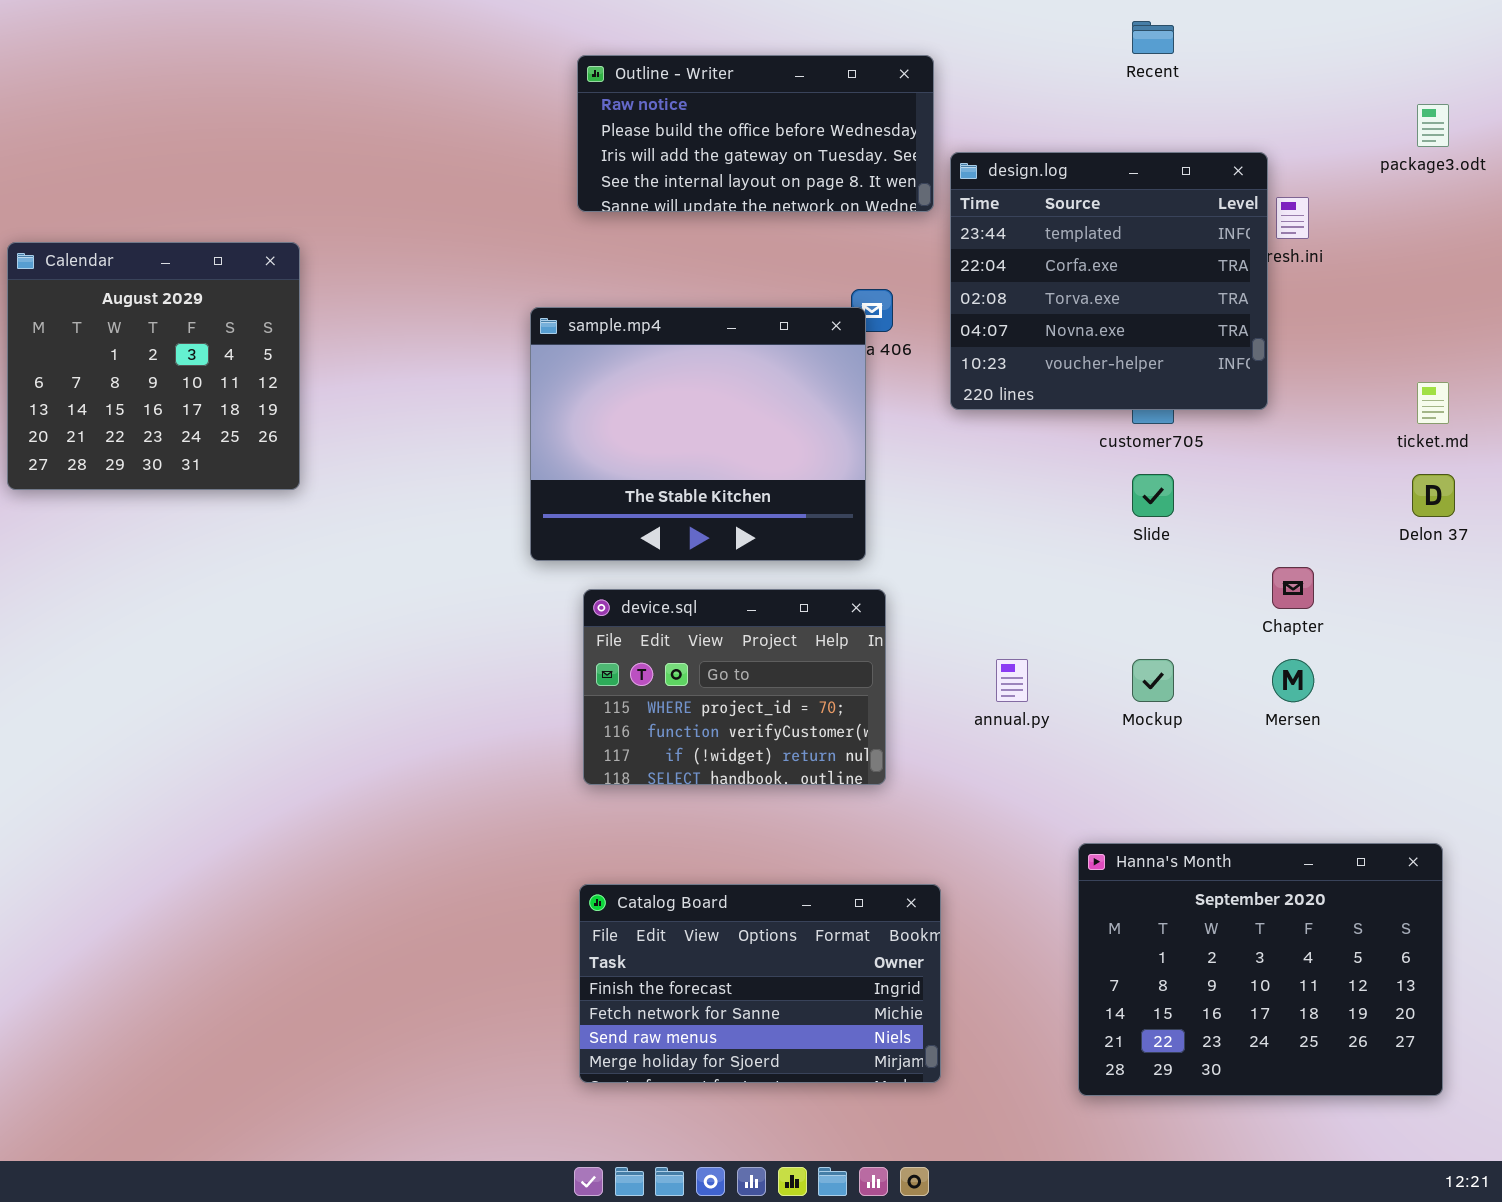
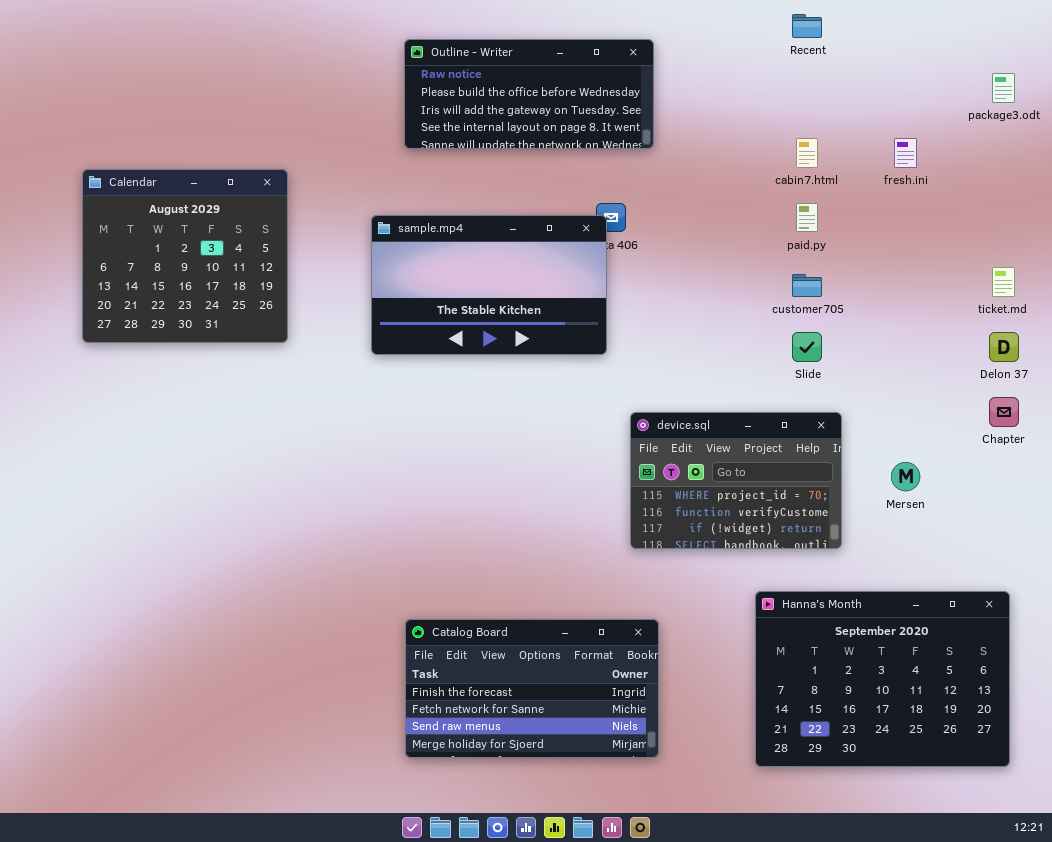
design.log: [950,152,1268,410] -> none, closed
Calendar: [7,242,300,490] -> [82,169,288,343], moved
sample.mp4: [530,307,866,561] -> [371,215,607,355], resized
Chapter: [1272,567,1314,609] -> [989,397,1019,427], moved
device.sql: [583,589,886,785] -> [630,412,842,549], moved

